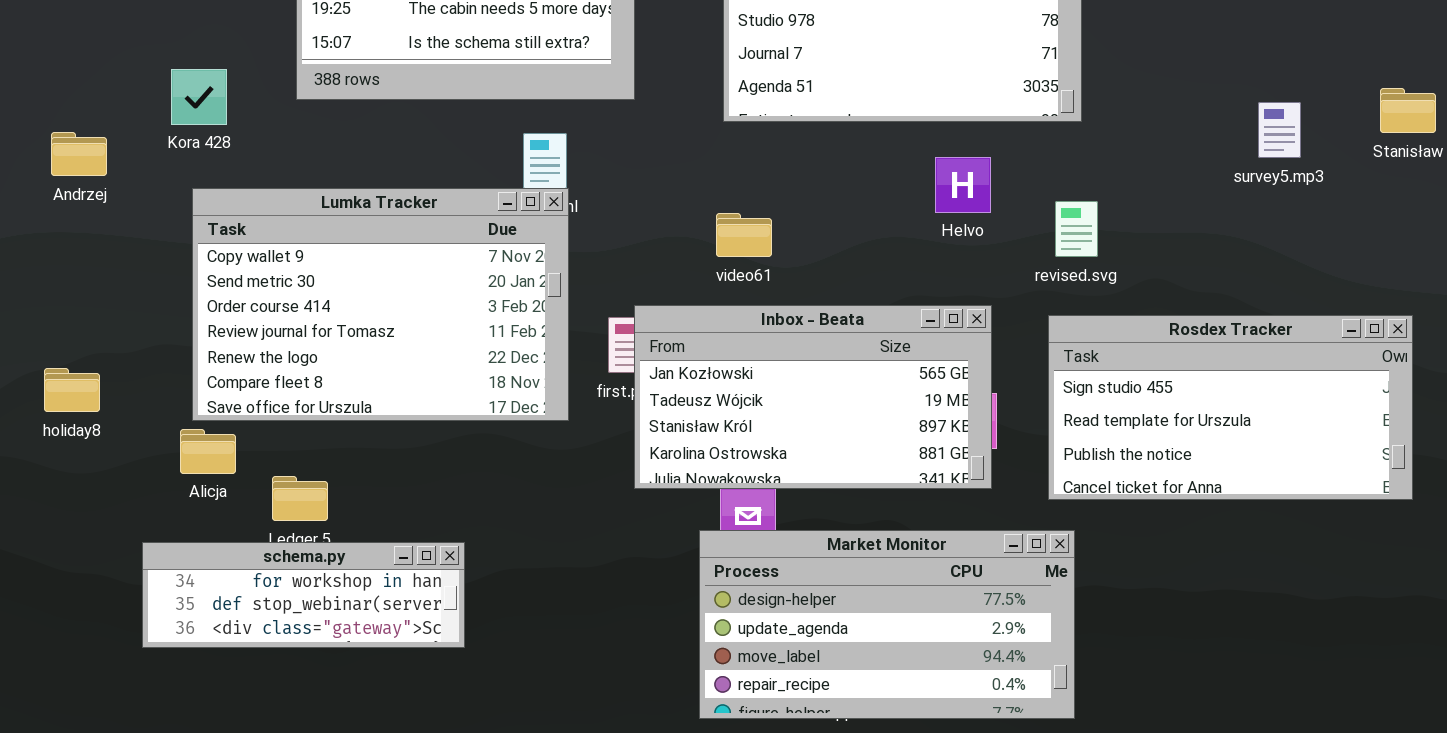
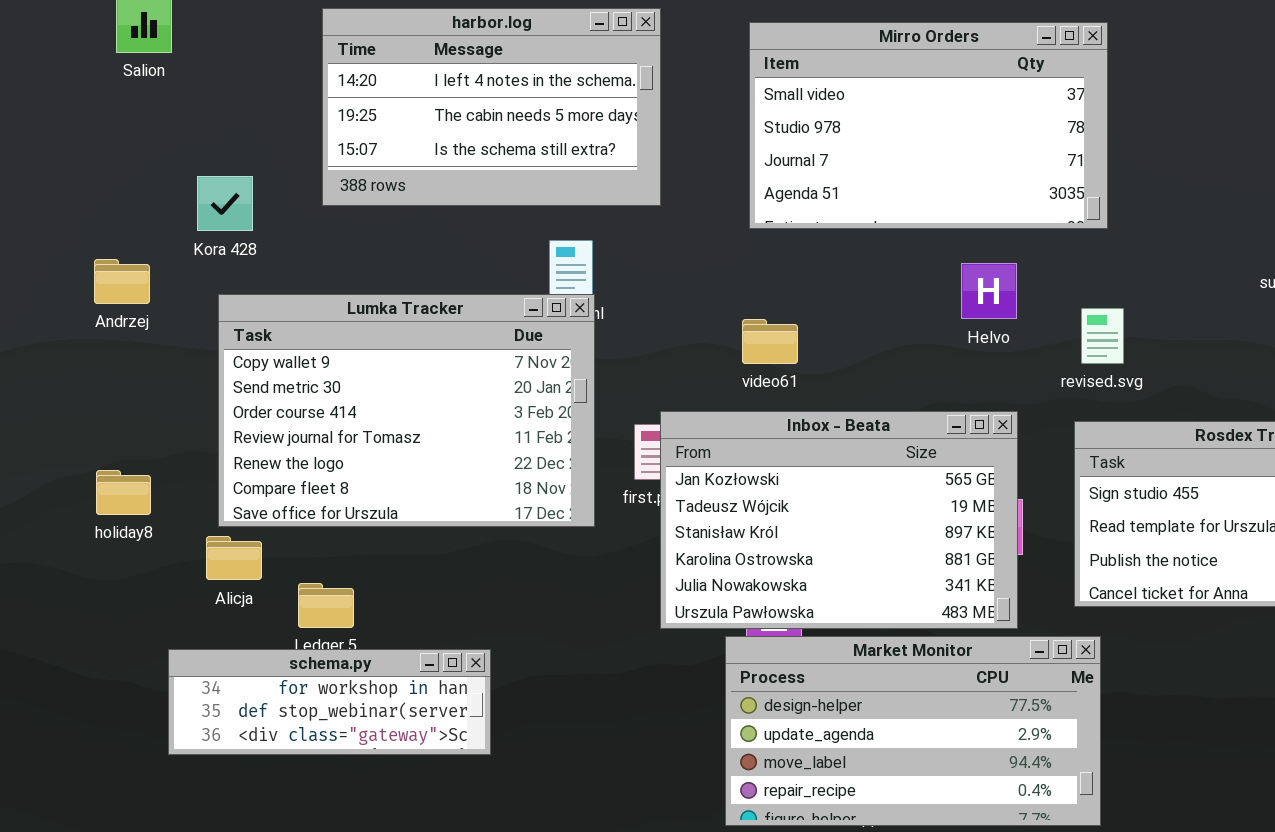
Andrzej: [51,132,107,176] -> [94,259,150,304], moved
Inbox - Beata: [634,305,992,489] -> [660,411,1018,629], resized
holiday8: [44,368,100,412] -> [96,470,151,515], moved

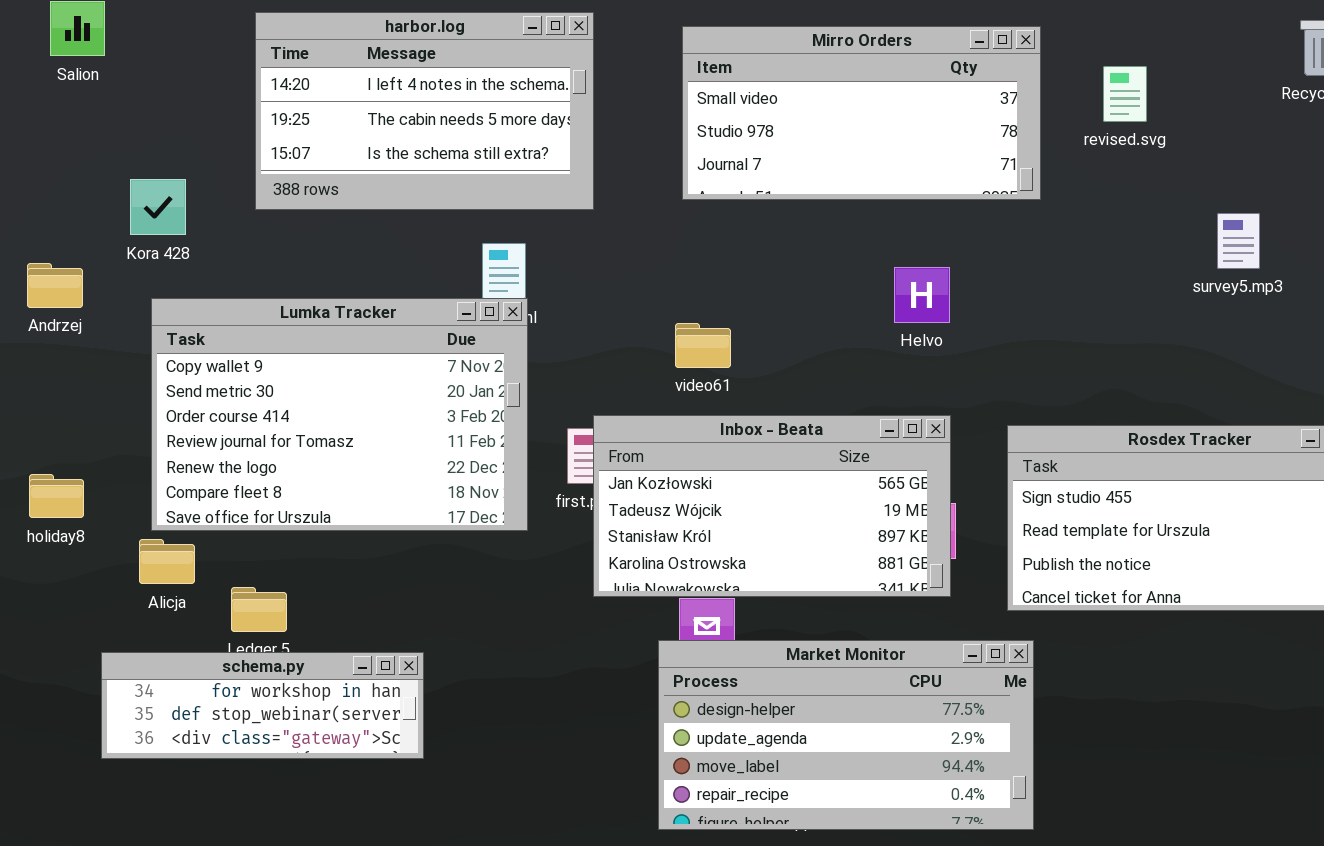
Mirro Orders: [749,22,1108,229] -> [682,26,1041,200], resized
revised.svg: [1081,308,1124,364] -> [1103,66,1147,122], moved
Inbox - Beata: [660,411,1018,629] -> [593,415,951,597], resized

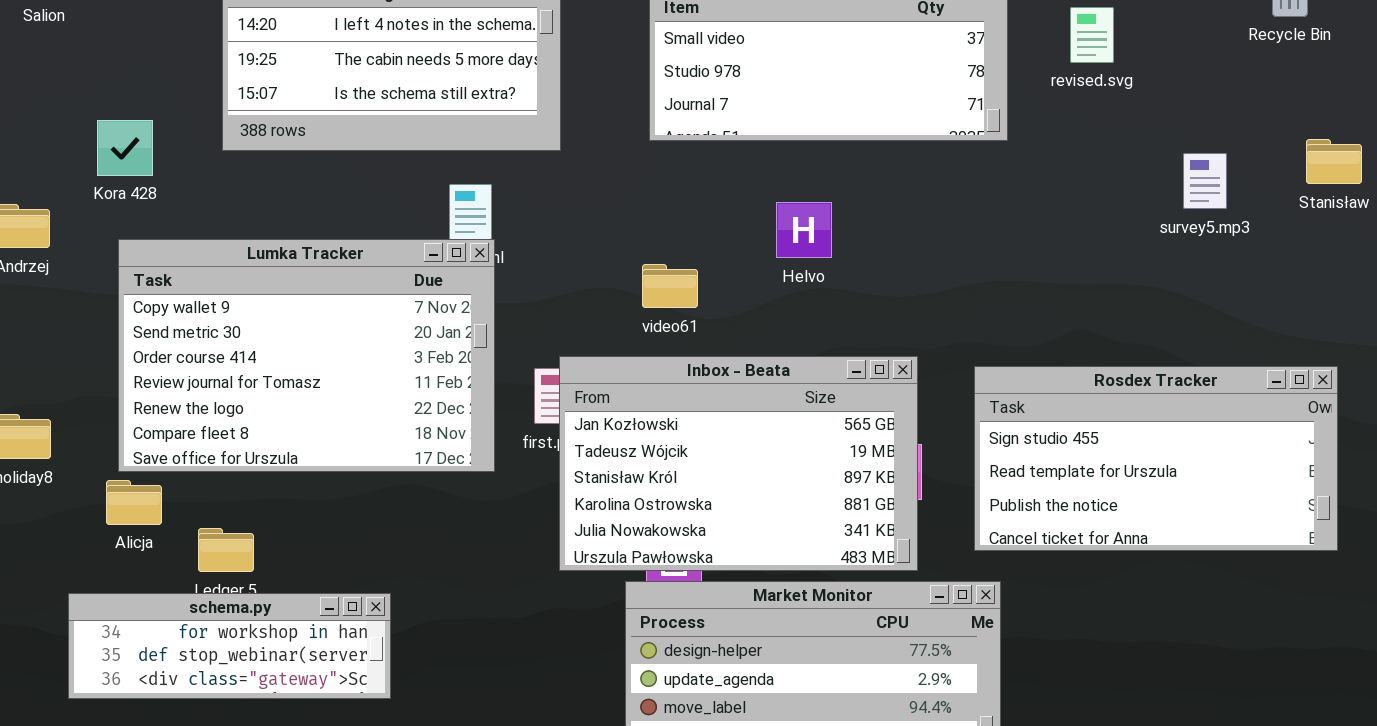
Helvo: [894,267,950,323] -> [776,202,832,258], moved
Inbox - Beata: [593,415,951,597] -> [559,356,918,571], resized

